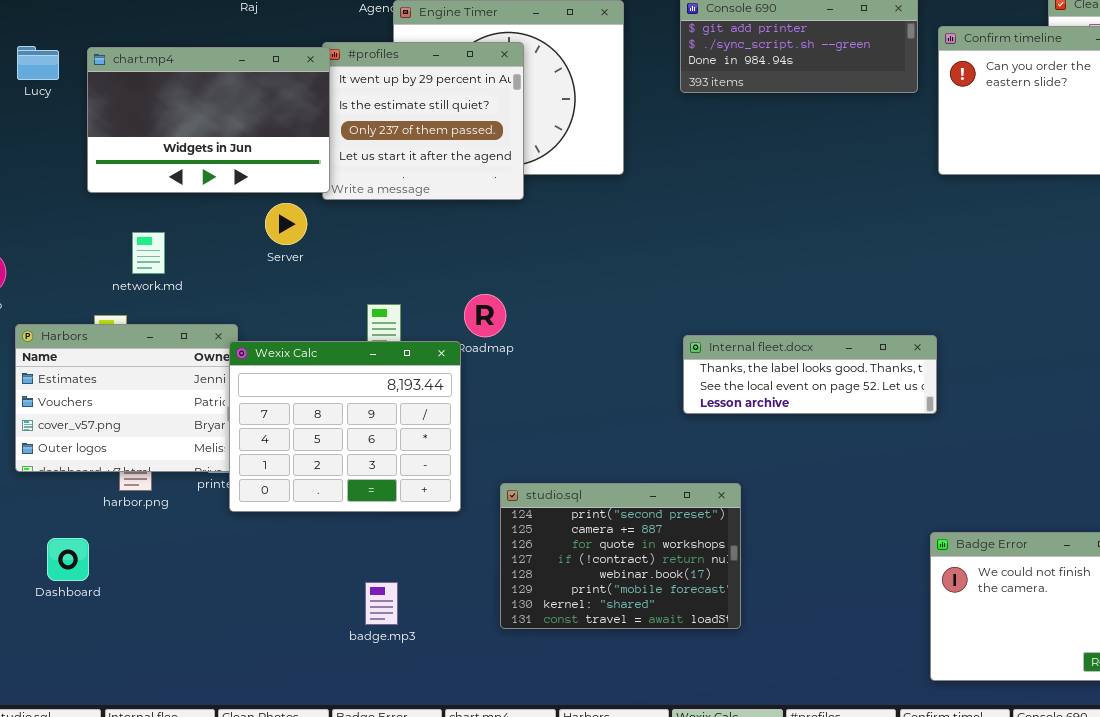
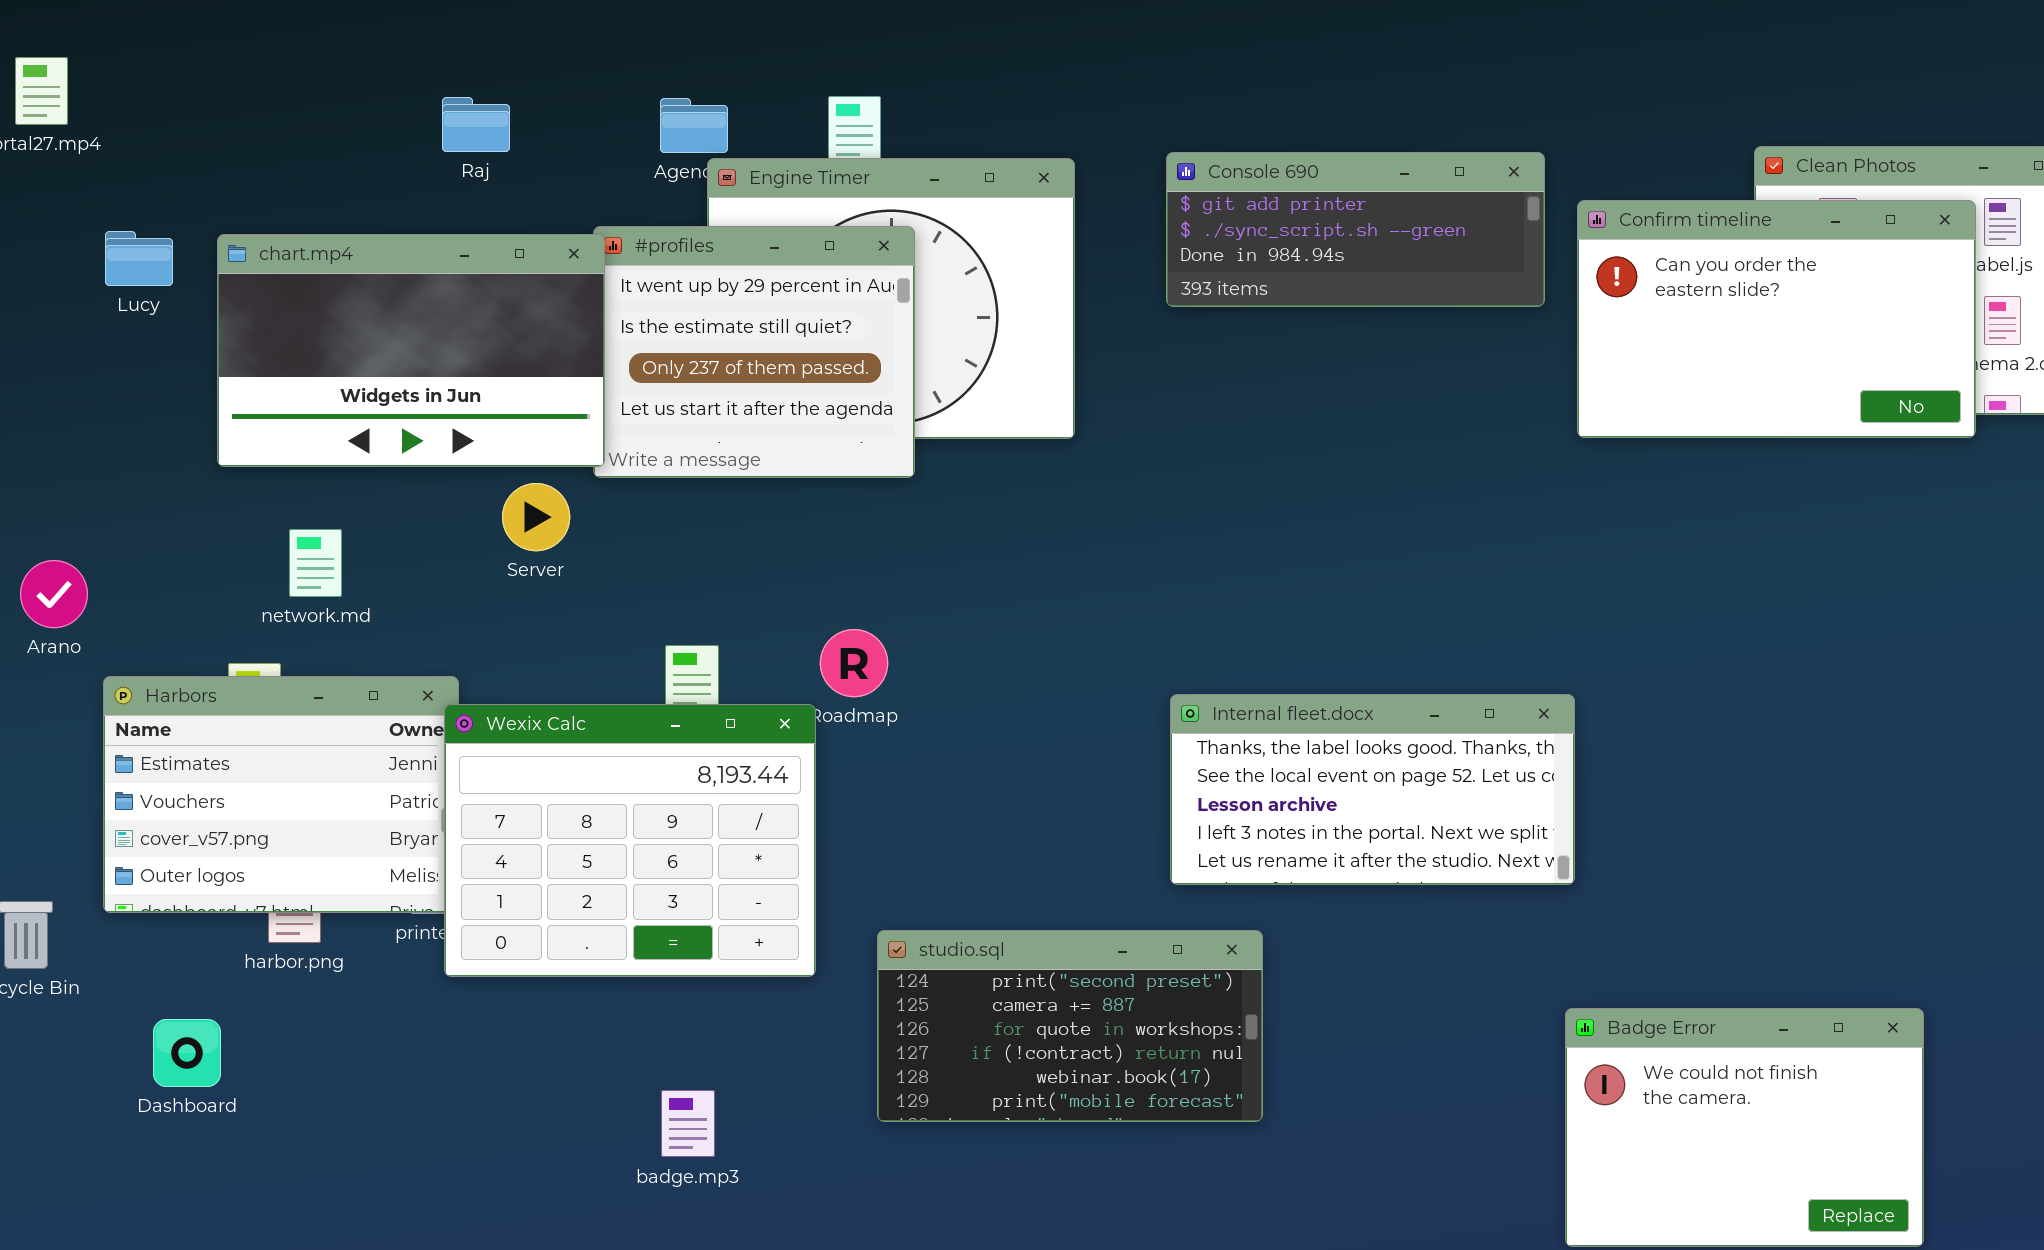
Internal fleet.docx: [683,335,937,414] -> [1170,694,1575,885], resized
studio.sql: [500,483,741,629] -> [877,930,1263,1122], resized

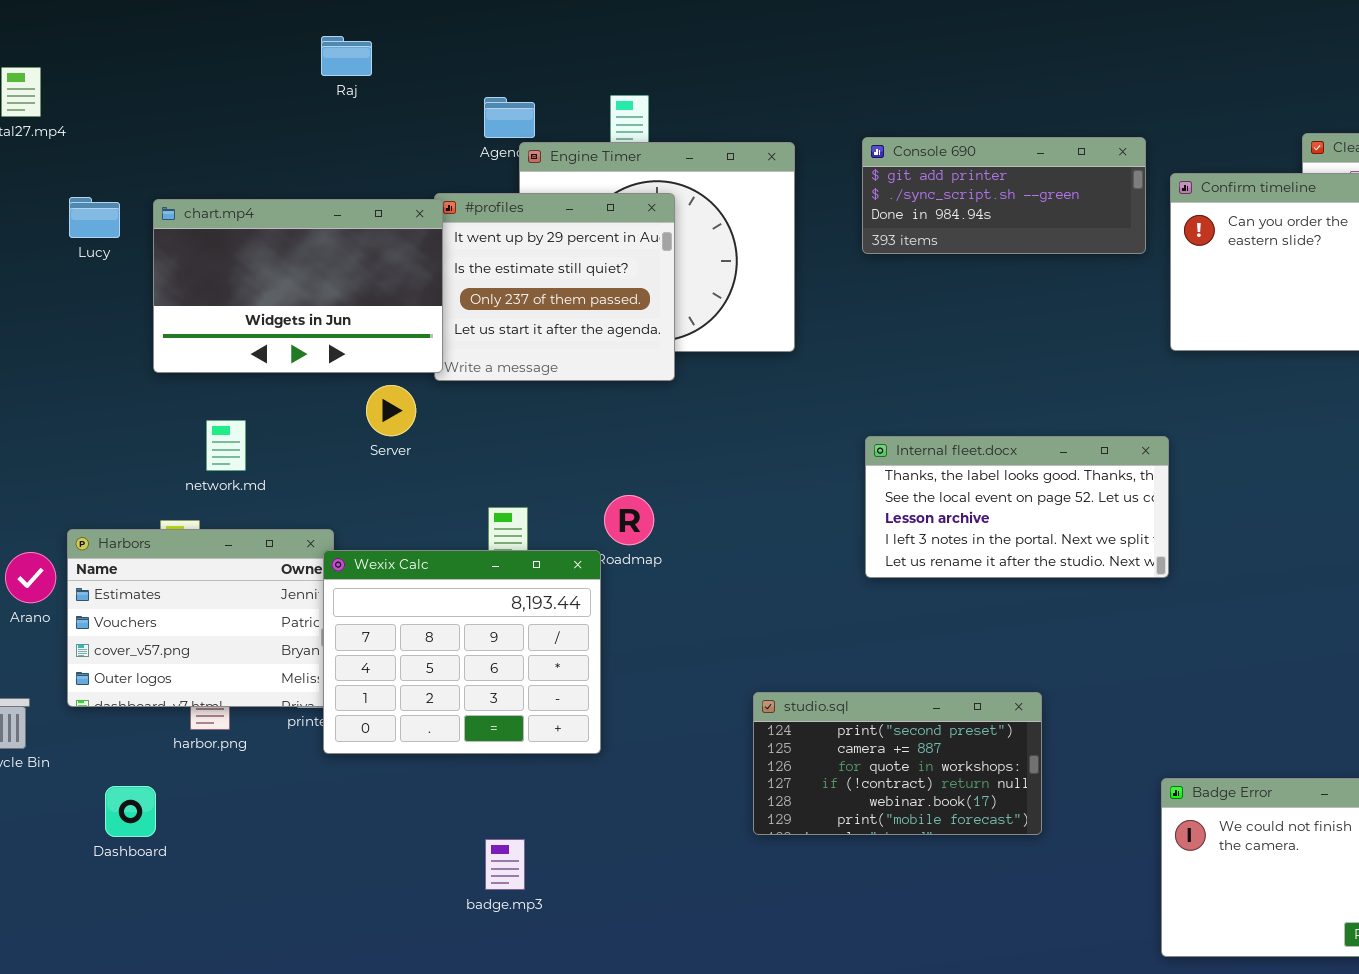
Raj: [442,97,510,152] -> [321,36,372,76], moved
Arano: [20,560,88,628] -> [5,552,56,603], moved
Internal fleet.docx: [1170,694,1575,885] -> [865,436,1169,578], moved
studio.sql: [877,930,1263,1122] -> [753,692,1042,835], moved

